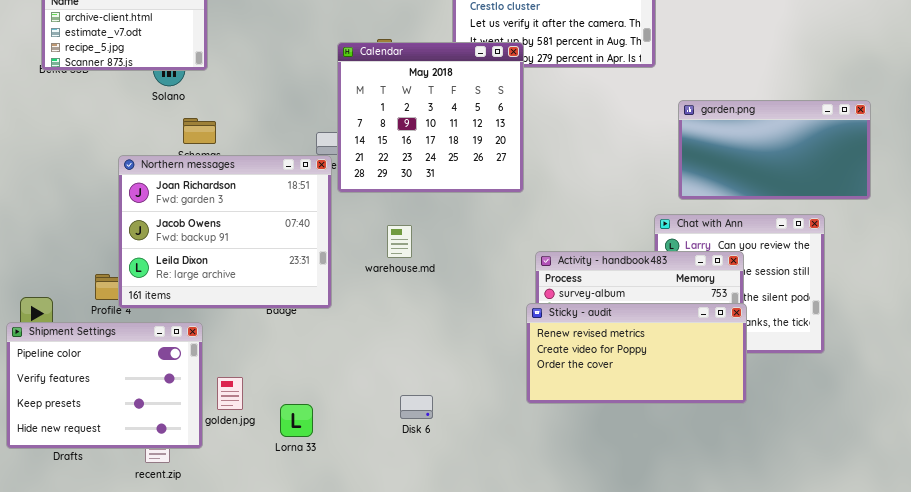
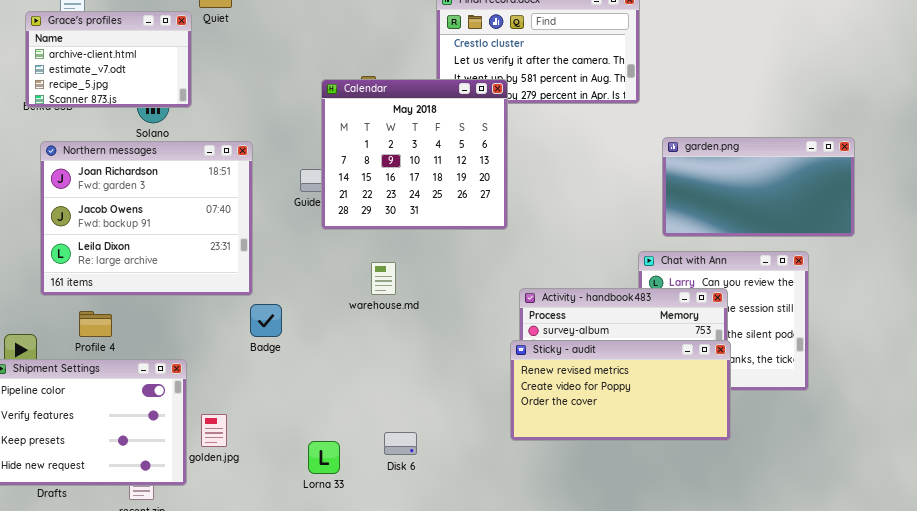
Northern messages: [118,155,332,309] -> [40,141,253,296], moved
Lorna 33: [280,404,313,437] -> [308,441,340,474], moved

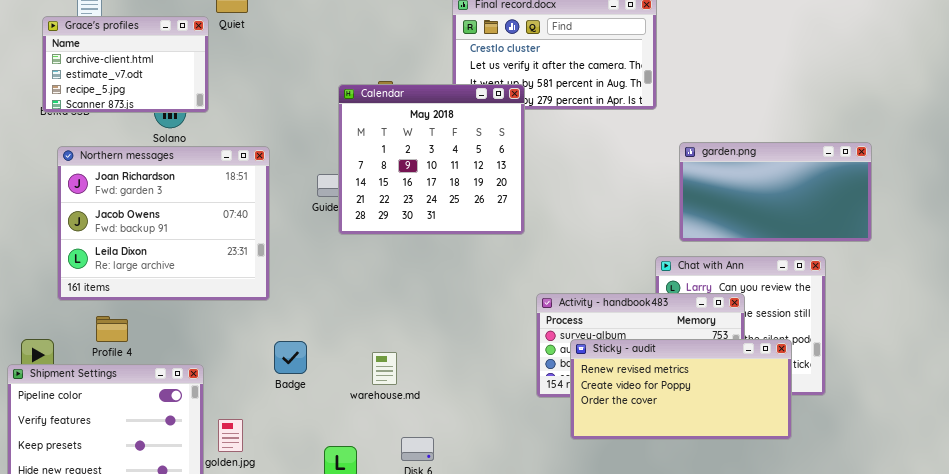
warehouse.md: [371,262,396,295] -> [372,352,397,385], moved
Badge: [250,304,282,337] -> [274,341,307,374], moved
Sticky - audit: [510,340,731,441] -> [570,339,792,440], moved

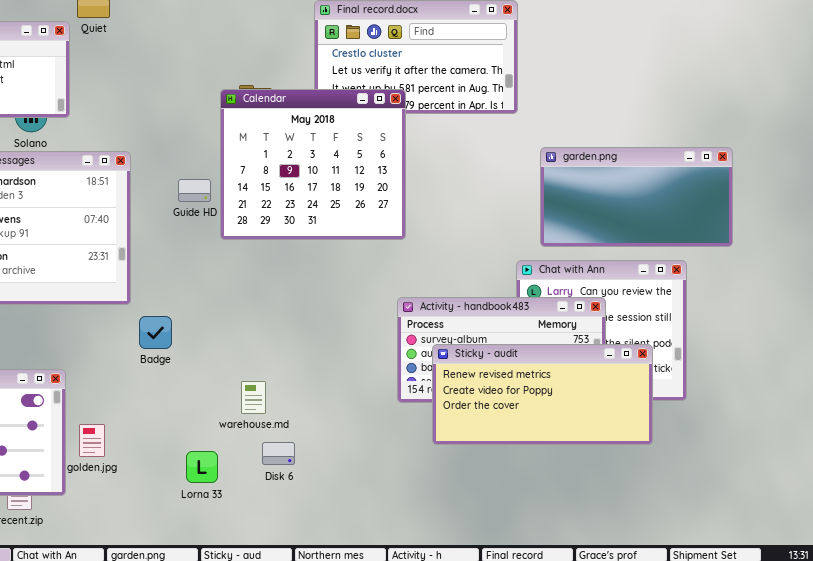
Calendar: [338,84,525,235] -> [220,89,406,240], moved
Badge: [274,341,307,374] -> [139,316,172,349], moved
warehouse.md: [372,352,397,385] -> [241,381,266,414], moved

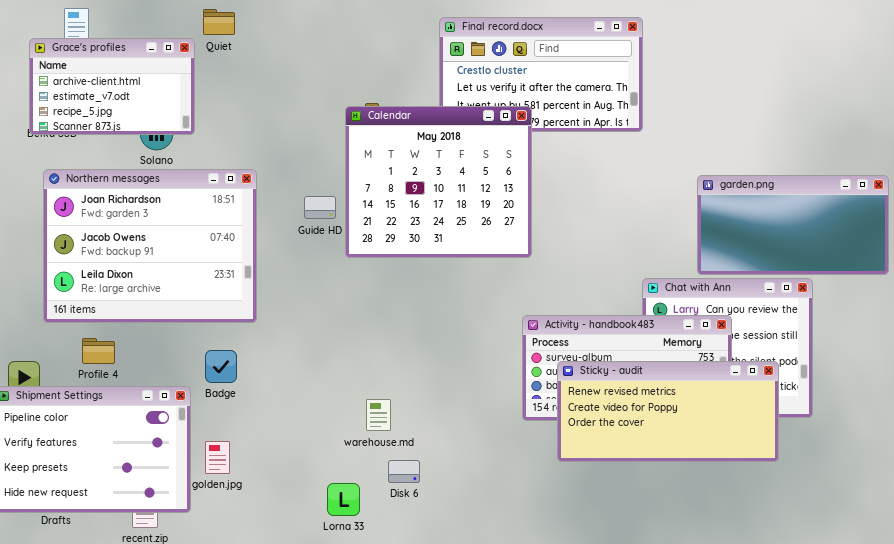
garden.png: [540,147,733,247] -> [697,175,889,275], moved
Badge: [139,316,172,349] -> [205,350,237,383], moved
Lorna 33: [186,451,218,483] -> [327,483,360,516], moved

